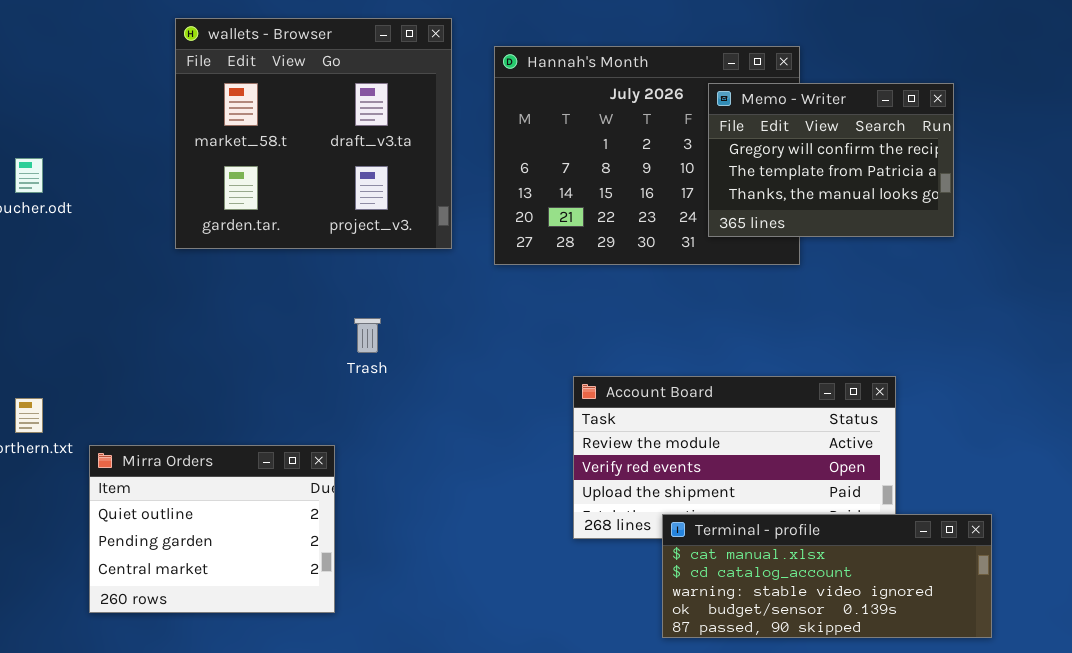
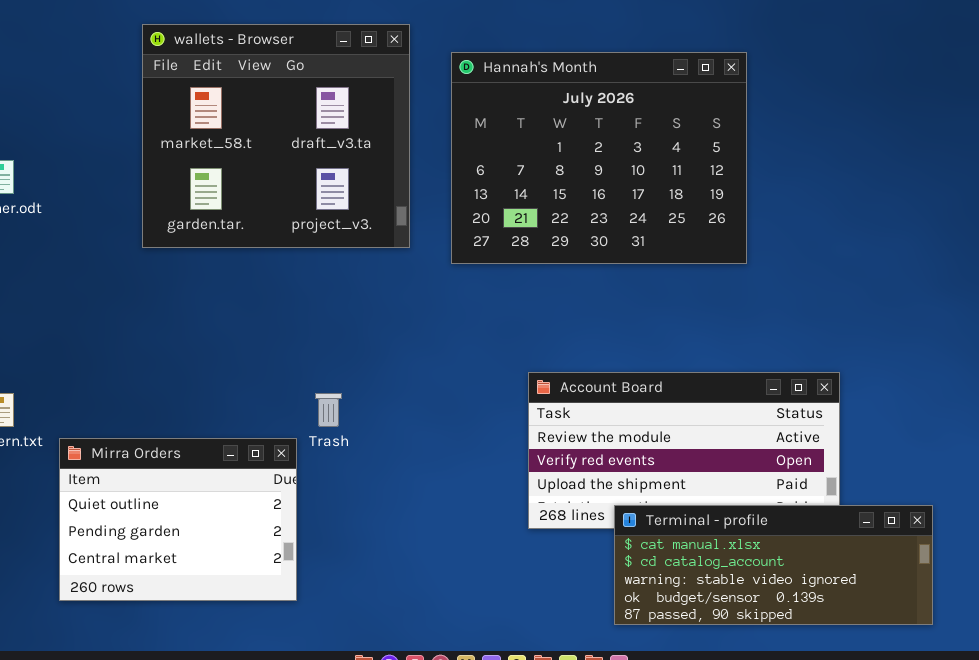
Memo - Writer: [708,83,954,237] -> none, closed
Trash: [354,318,381,353] -> [315,393,342,427], moved

